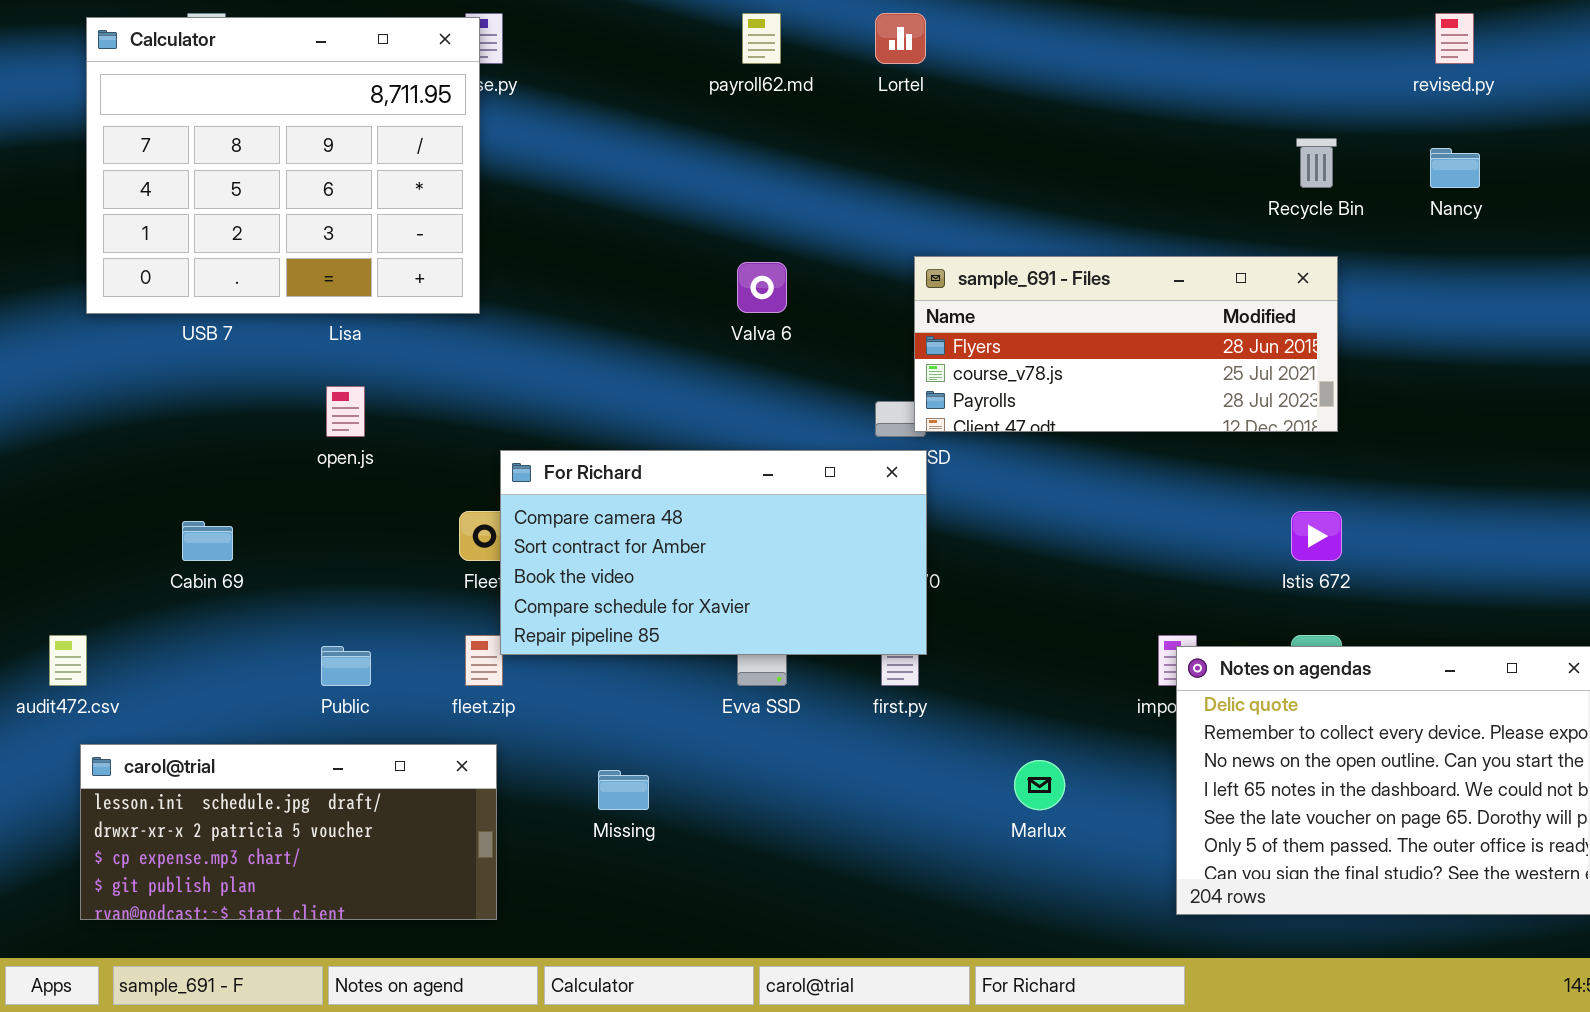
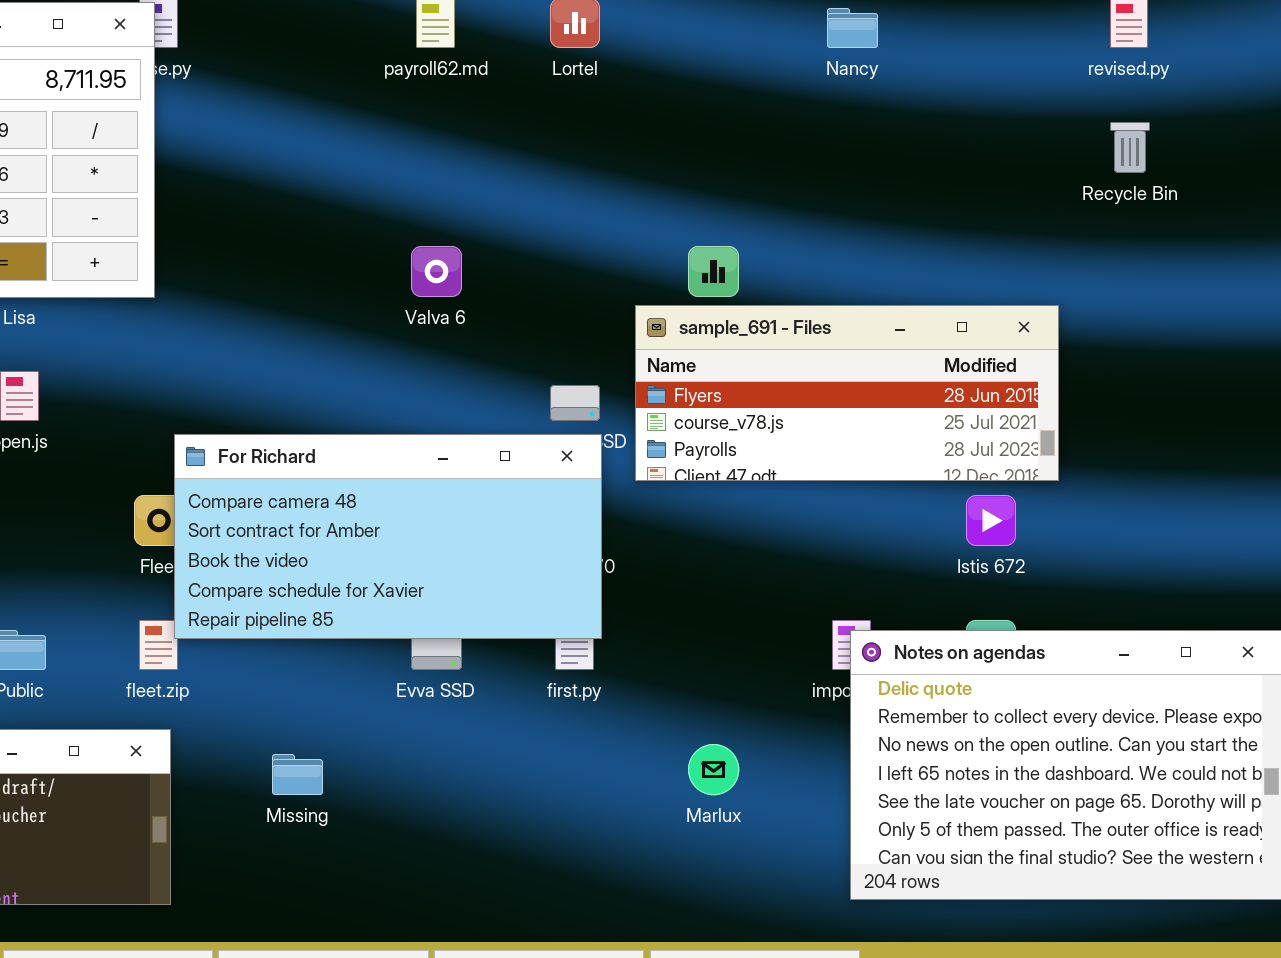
Recycle Bin: [1296,138,1337,188] -> [1110,122,1150,173], moved
Nancy: [1430,148,1480,188] -> [827,8,878,48], moved
sample_691 - Files: [914,256,1338,432] -> [635,305,1059,481], moved

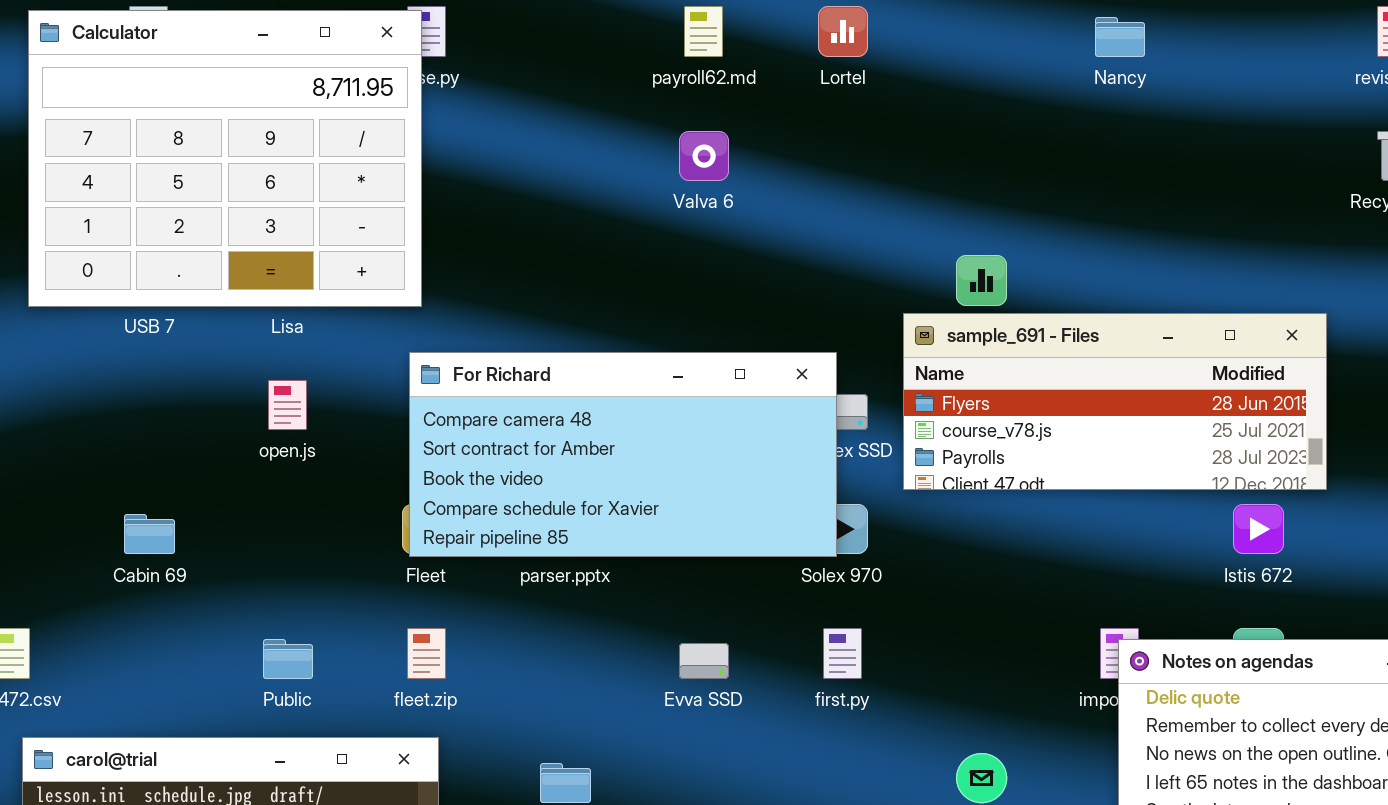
Valva 6: [411,246,462,297] -> [679,131,729,181], moved
For Richard: [174,434,602,639] -> [409,352,837,557], moved

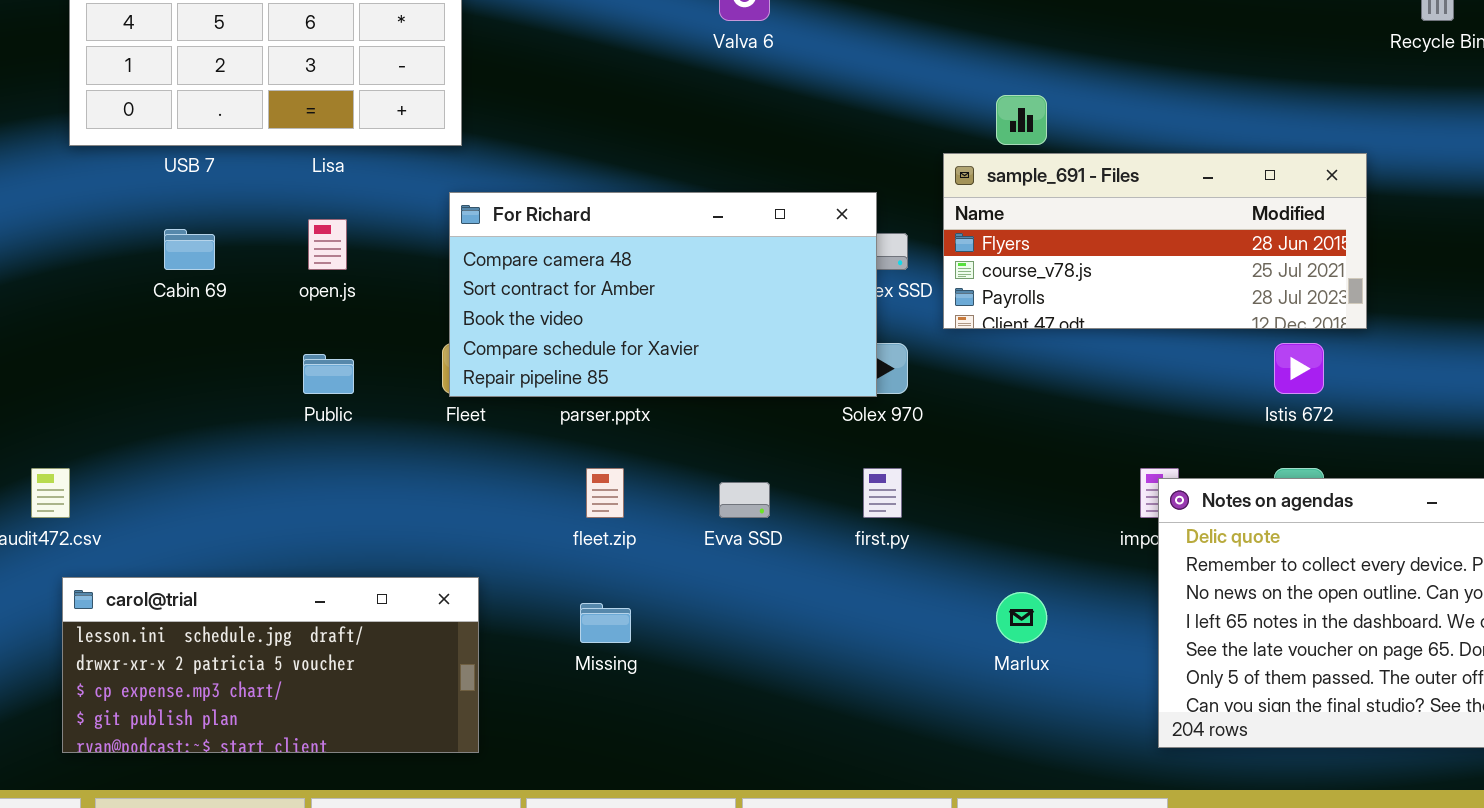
Cabin 69: [124,514,175,554] -> [164,229,215,270], moved
fleet.zip: [407,628,446,679] -> [586,468,624,518], moved
Public: [263,639,313,679] -> [303,354,354,394], moved

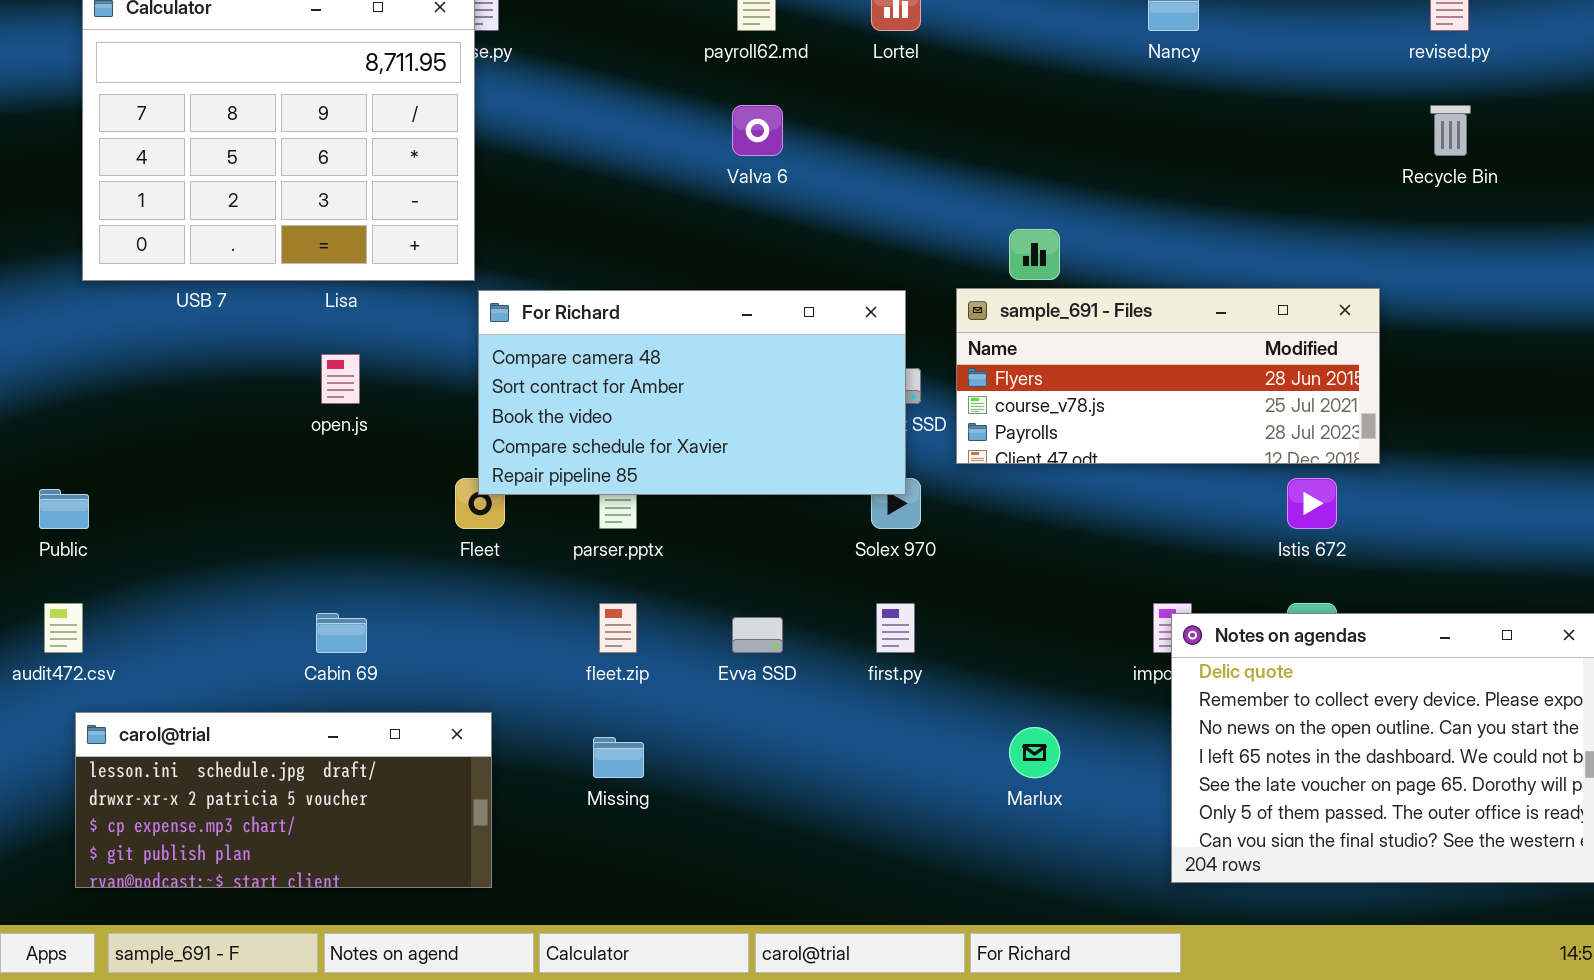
For Richard: [449,192,877,397] -> [478,290,906,495], moved
Cabin 69: [164,229,215,270] -> [316,613,367,653], moved
Public: [303,354,354,394] -> [39,489,89,529], moved

